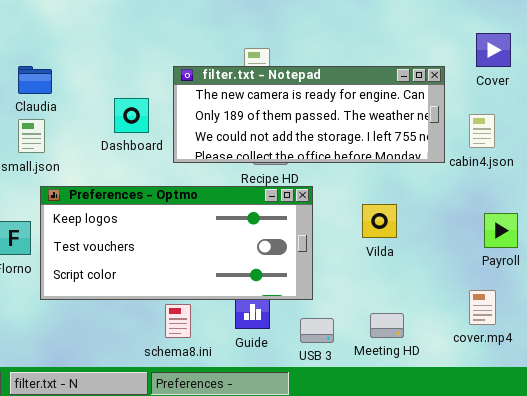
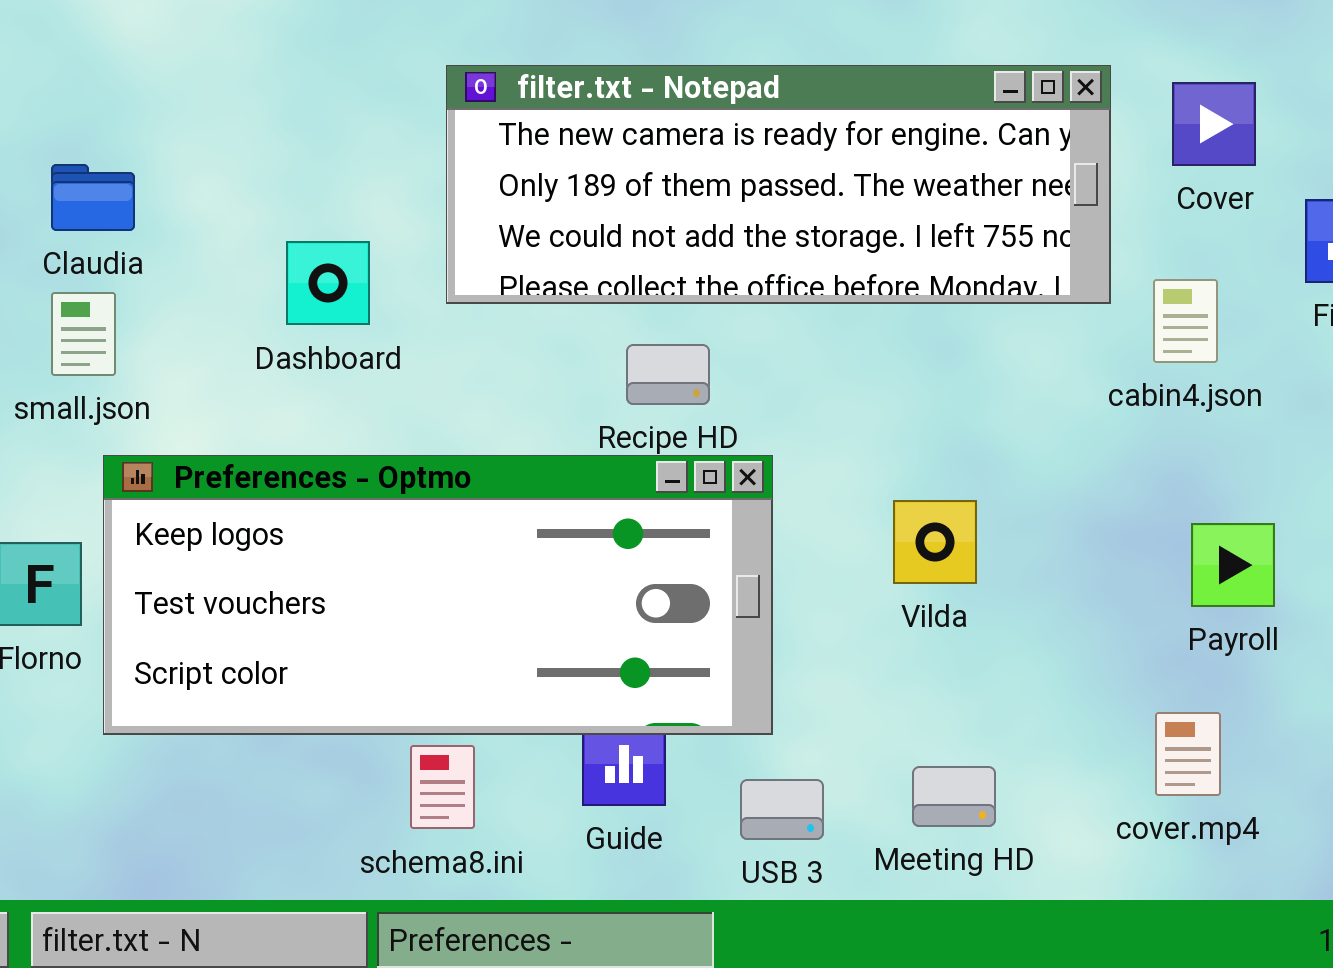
filter.txt - Notepad: [173,66,445,163] -> [446,65,1111,304], moved

